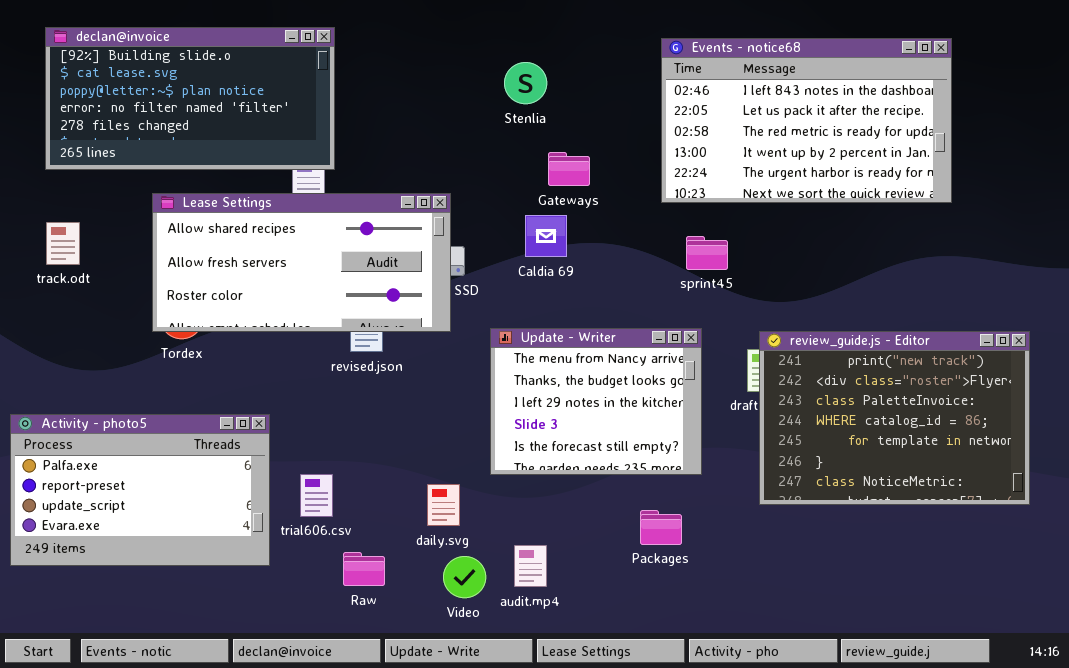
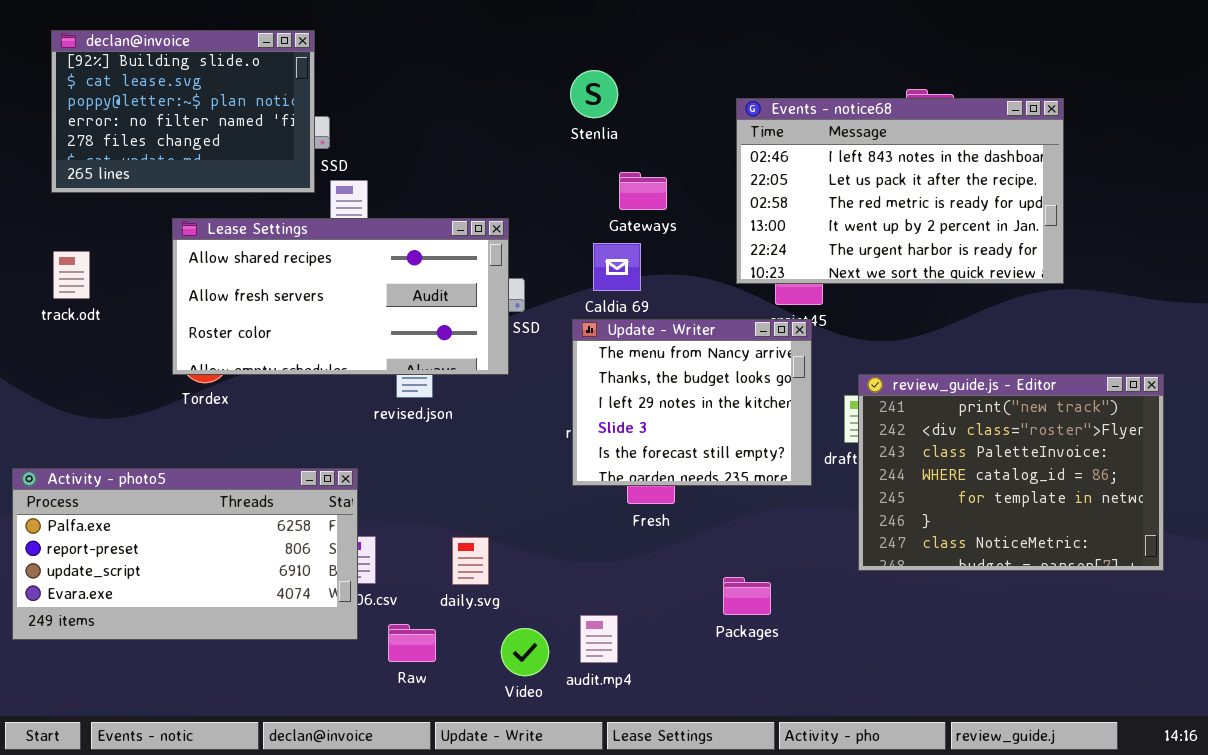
declan@invoice: [45,27,335,170] -> [51,30,315,193], resized
Events - notice68: [661,38,952,203] -> [736,98,1064,284], moved
Update - Writer: [490,328,702,475] -> [572,319,812,486], moved
Activity - photo5: [10,414,270,566] -> [12,468,358,640], resized
daily.svg: [427,484,460,526] -> [452,537,489,585], moved

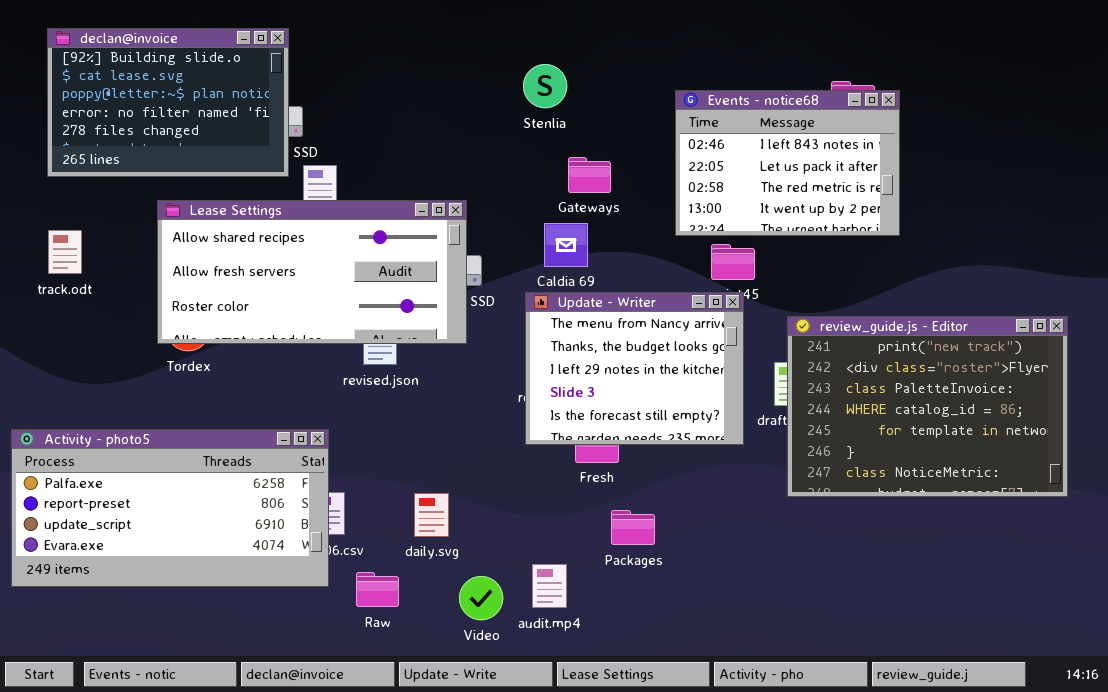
Events - notice68: [736,98,1064,284] -> [675,90,900,236], resized
review_guide.js - Editor: [858,374,1164,571] -> [787,316,1068,497], moved
Packages: [723,577,771,615] -> [611,510,655,545], moved

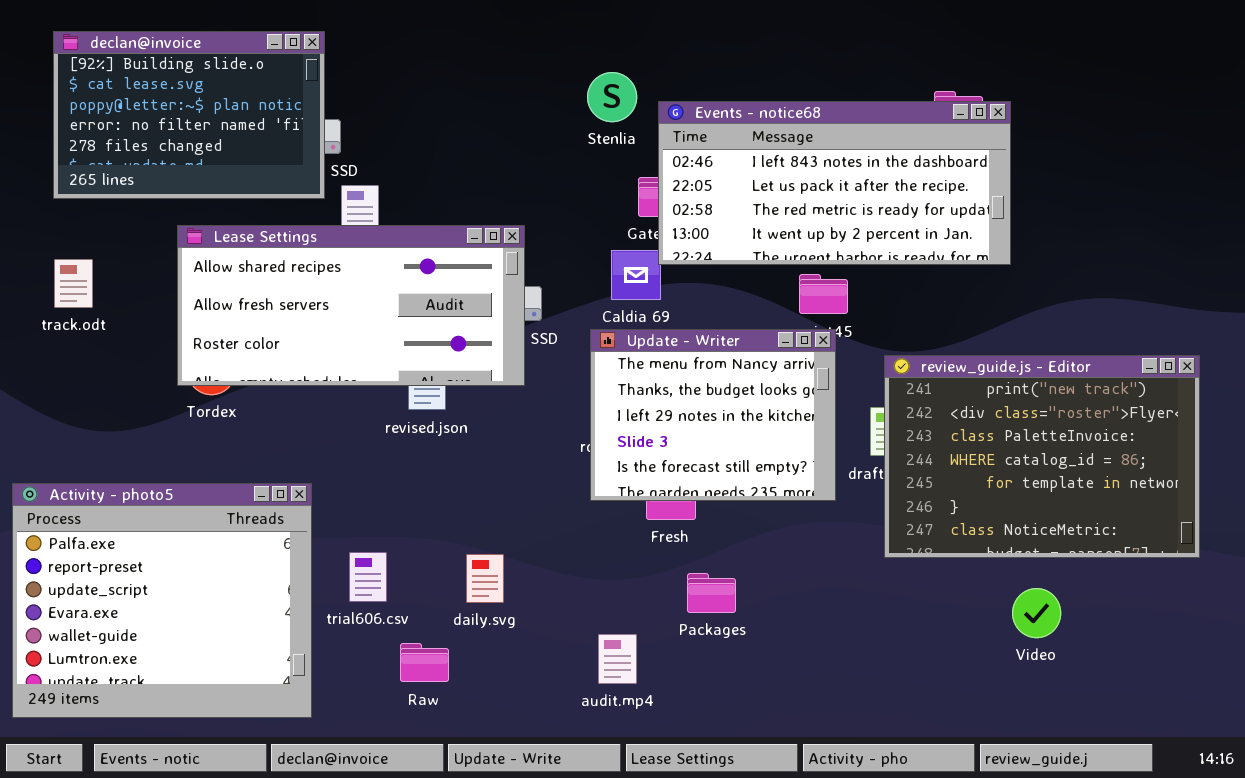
Events - notice68: [675,90,900,236] -> [658,101,1011,265], resized
Activity - photo5: [11,429,329,587] -> [12,483,312,718], resized
Video: [459,576,503,620] -> [1012,588,1061,638], moved

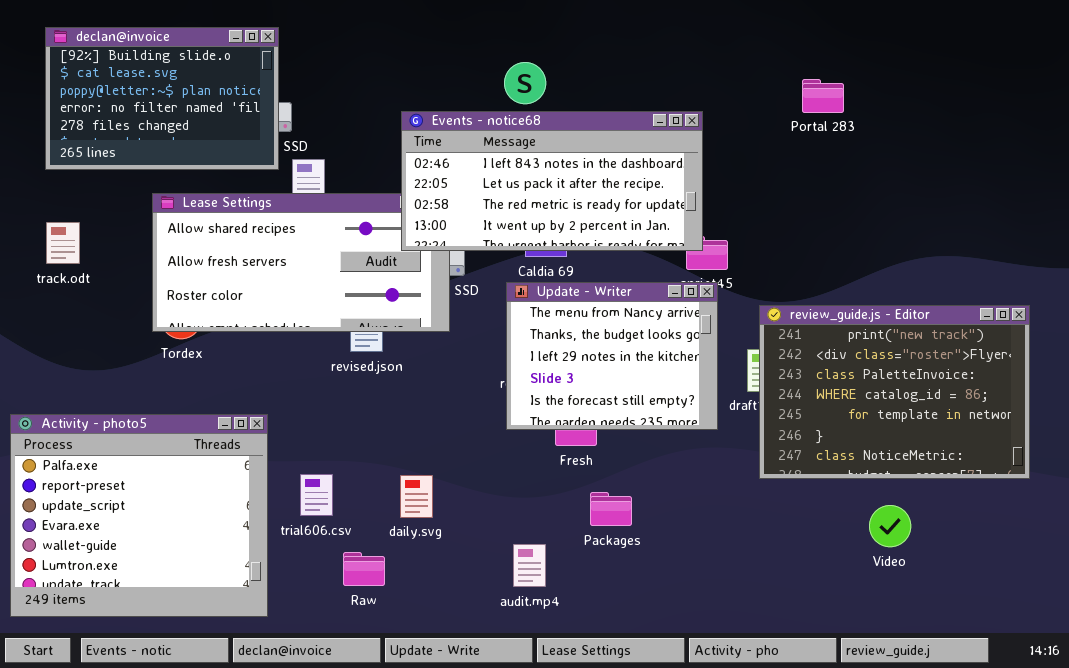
Events - notice68: [658,101,1011,265] -> [401,111,703,251], moved

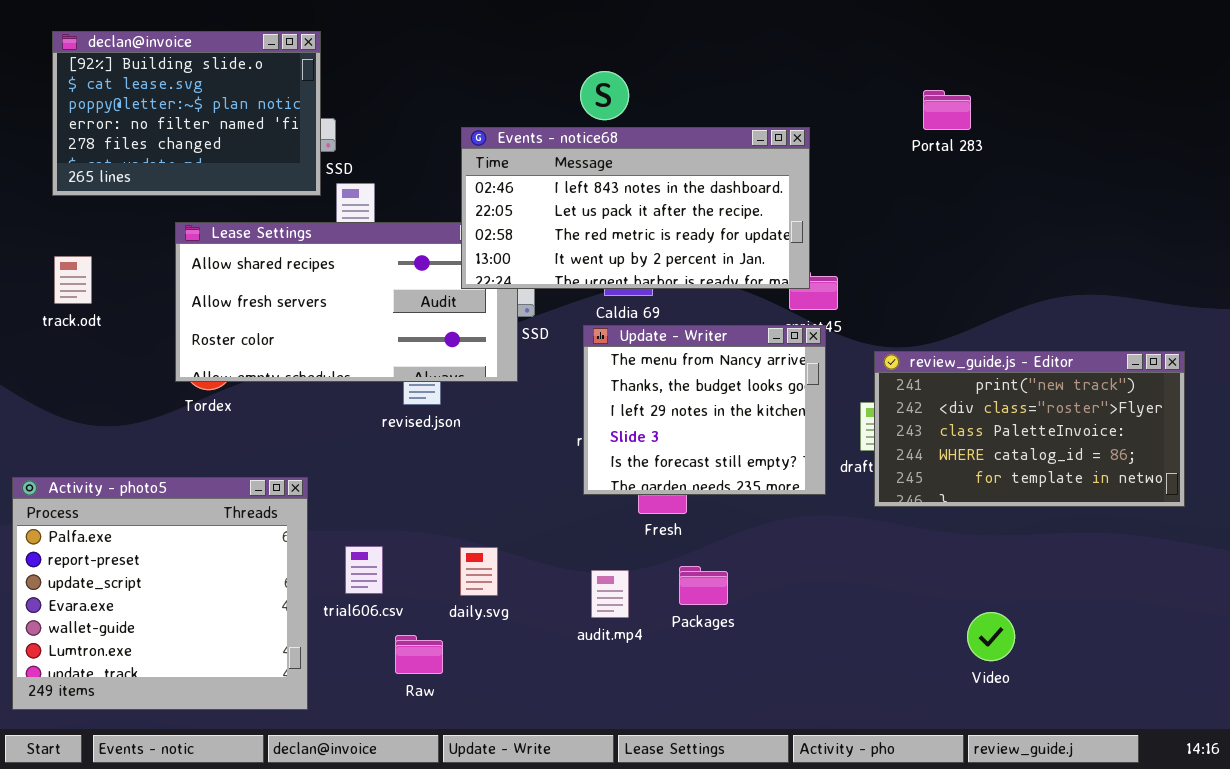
review_guide.js - Editor: [759,305,1030,479] -> [874,351,1185,507], resized
Video: [869,505,911,547] -> [967,612,1015,661], moved
audit.mp4: [513,544,546,587] -> [591,570,629,618], moved

